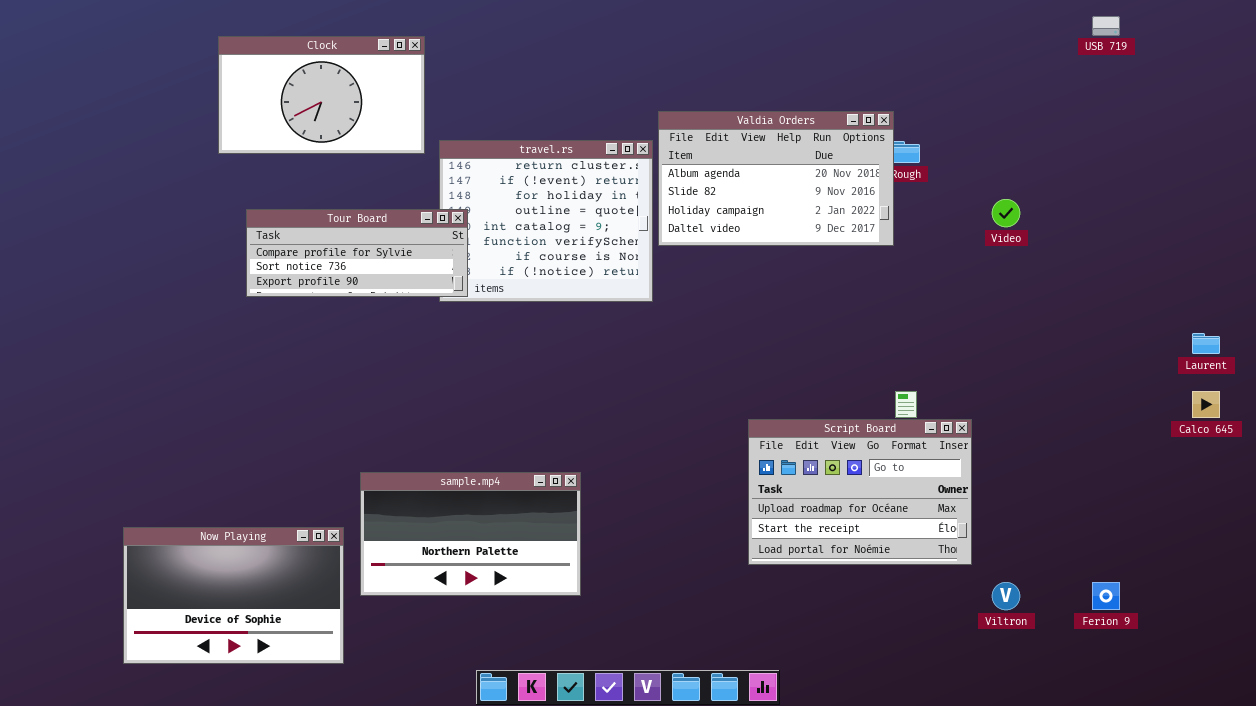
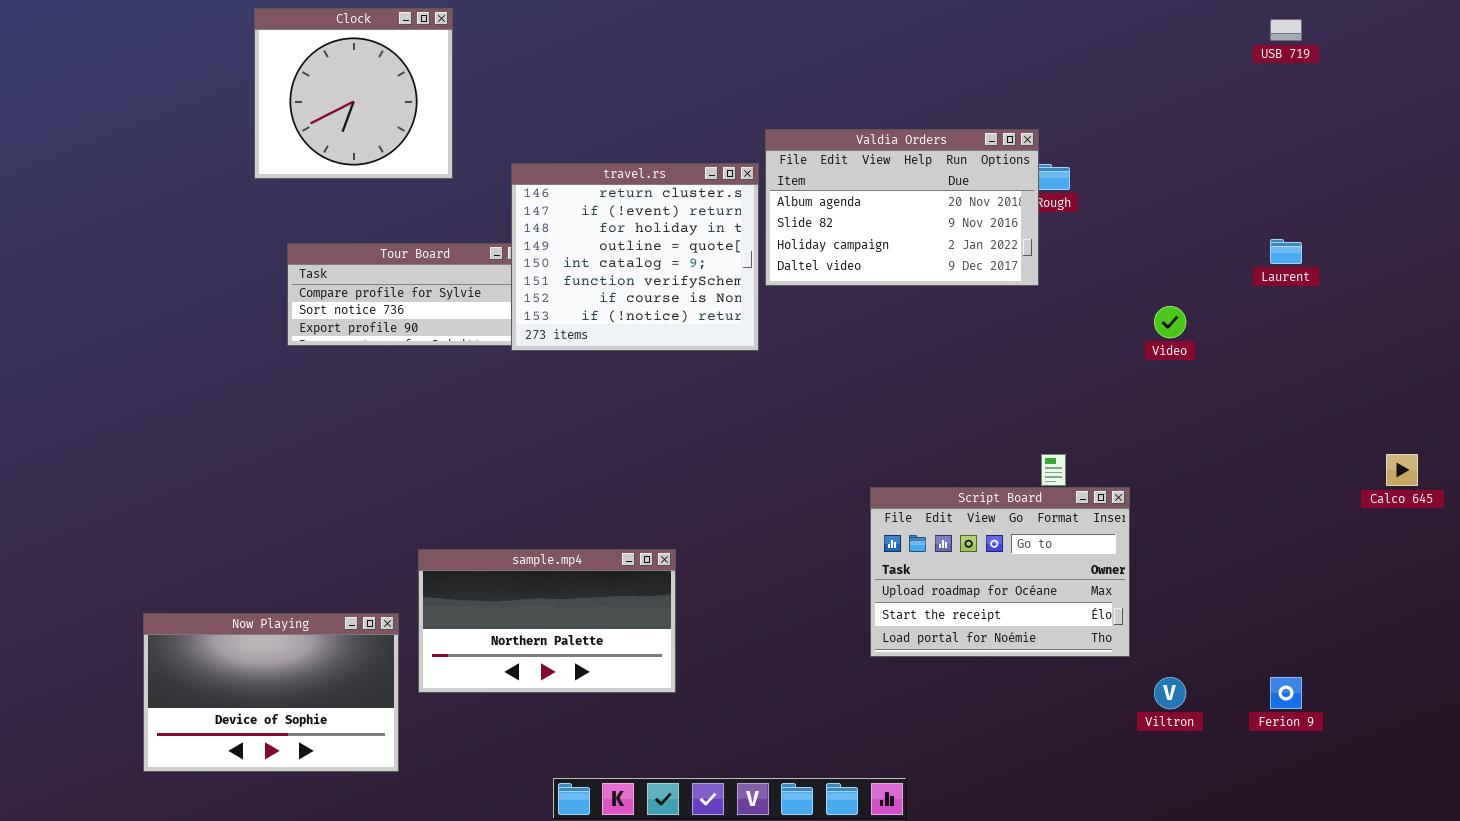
Clock: [218,36,425,154] -> [254,8,453,179], resized
travel.rs: [439,140,653,302] -> [511,163,759,351], raised
Video: [992,199,1020,227] -> [1154,306,1186,338], moved
Laurent: [1192,333,1220,354] -> [1270,239,1302,264], moved

